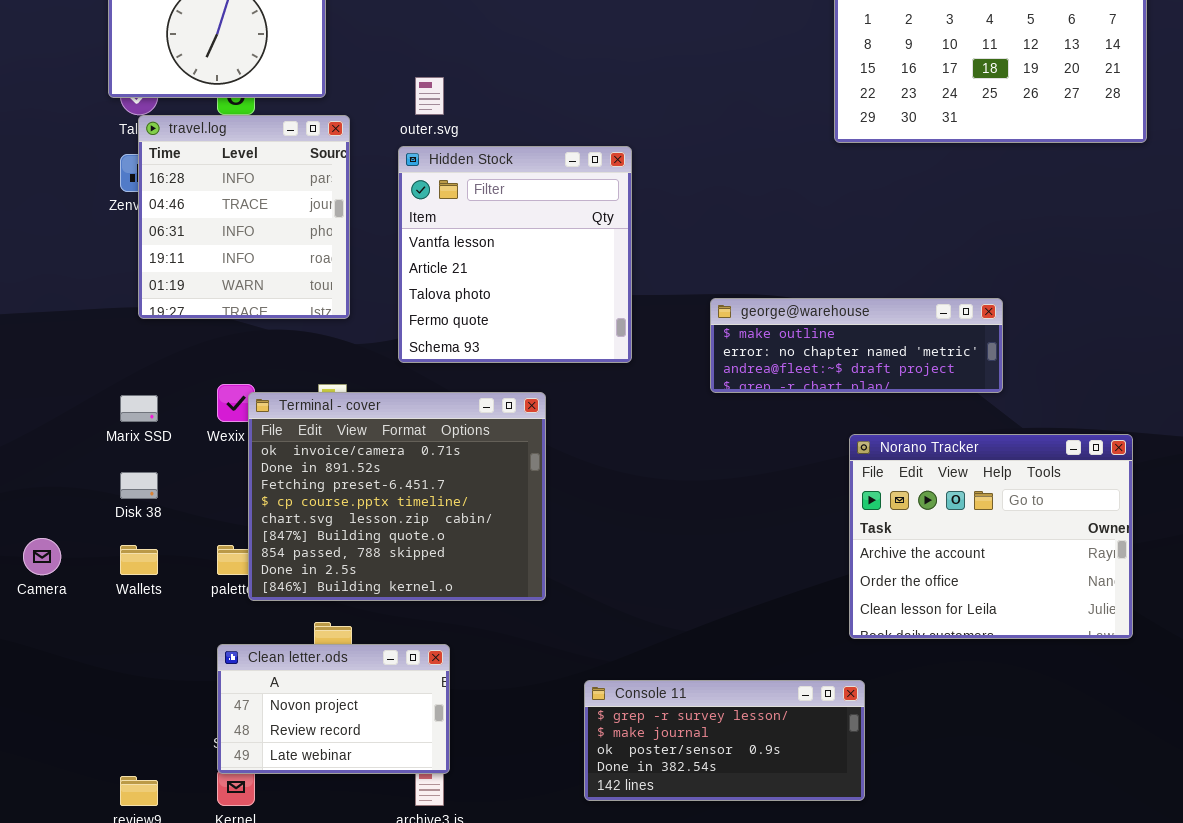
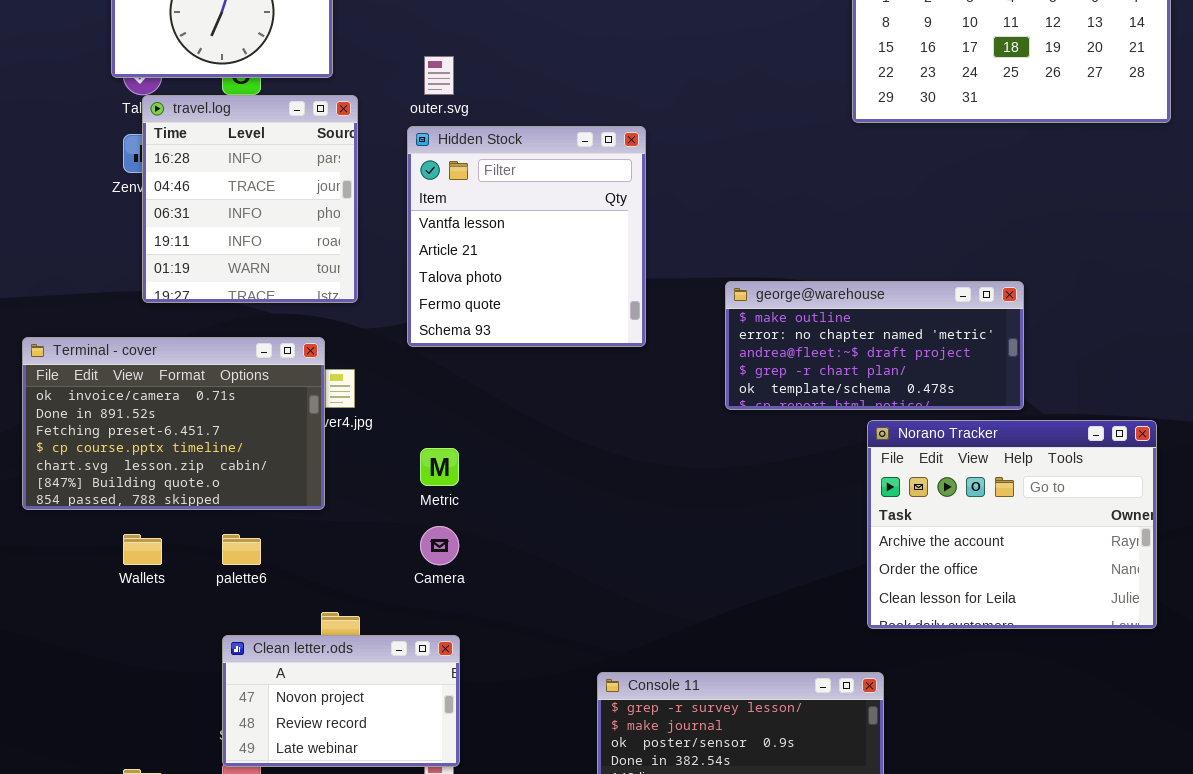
george@warehouse: [710,298,1003,393] -> [725,281,1024,410], resized
Terminal - cover: [248,392,546,601] -> [22,337,325,510], moved, resized
Camera: [23,538,61,575] -> [420,526,459,565], moved

